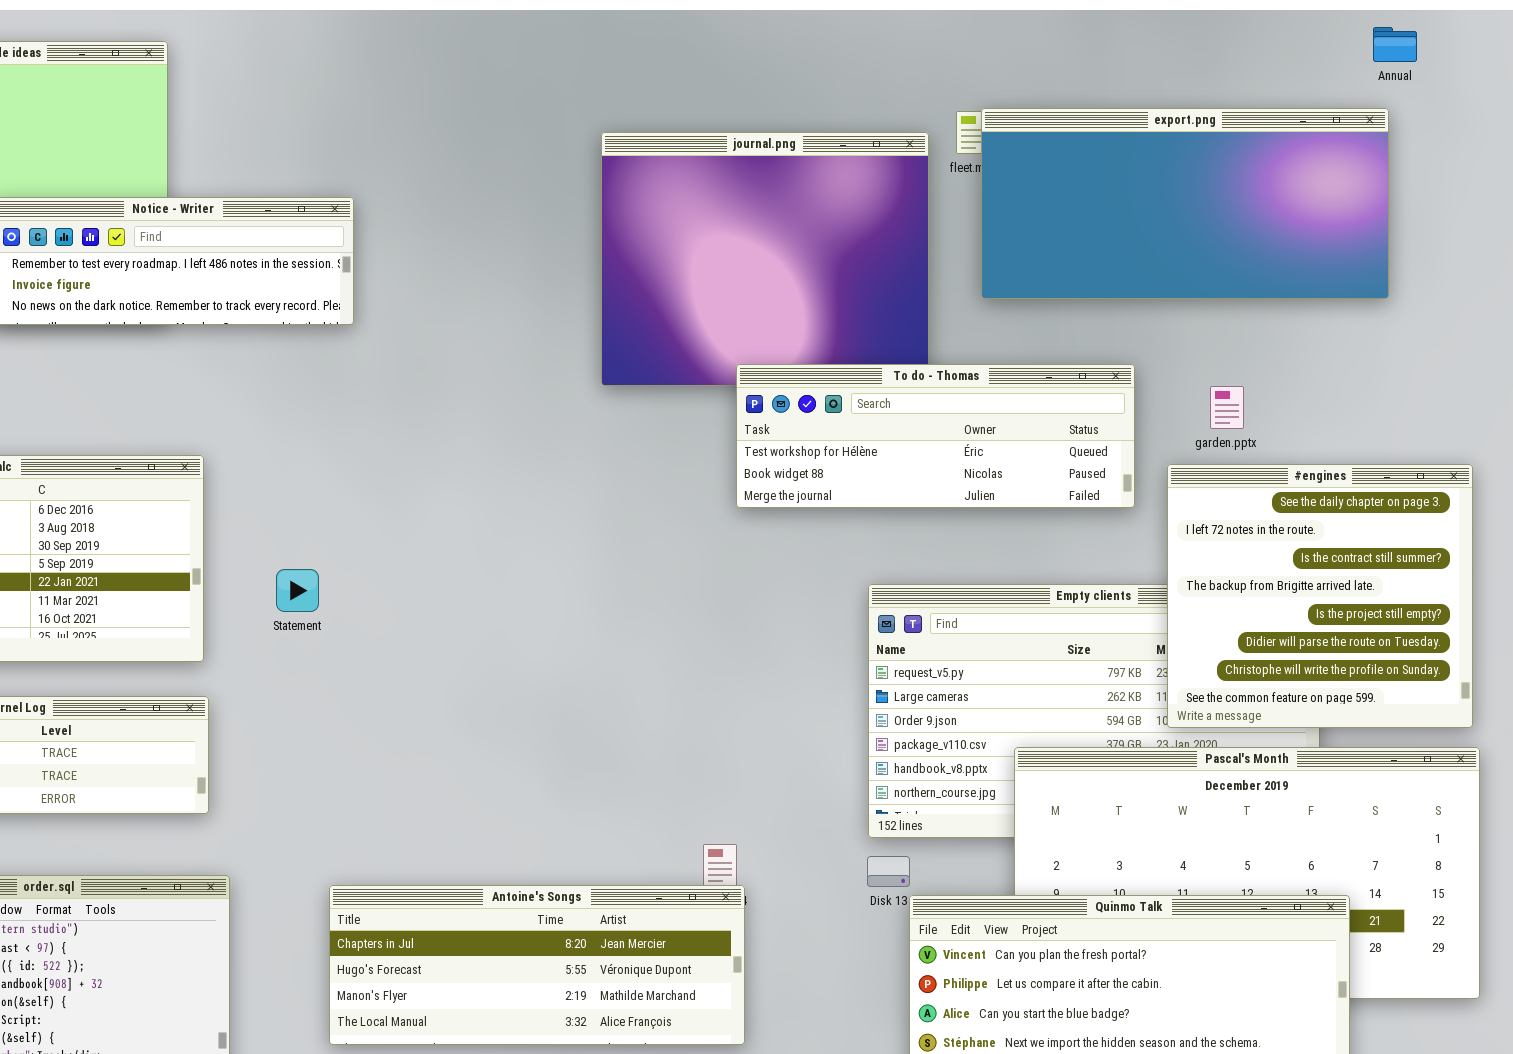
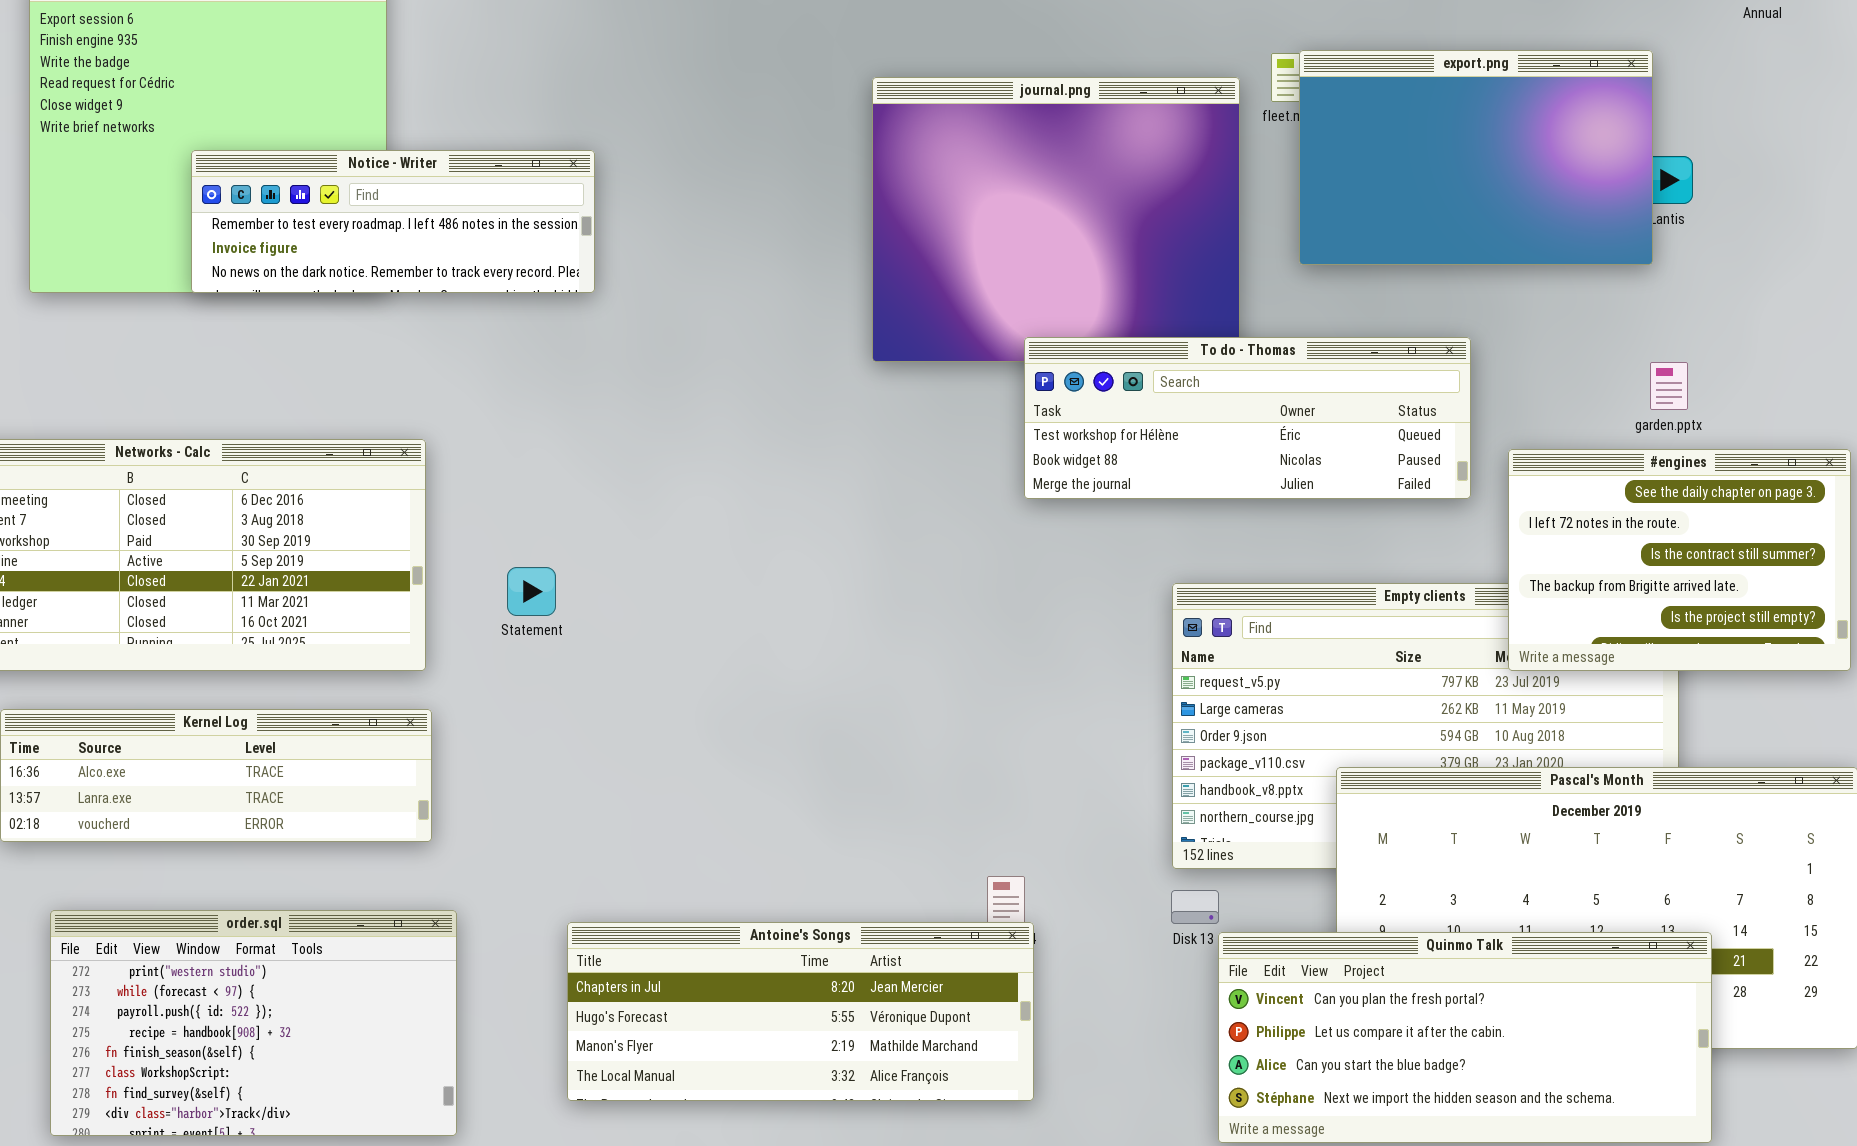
export.png: [981,108,1389,299] -> [1299,50,1653,265], resized
garden.pptx: [1210,386,1244,429] -> [1650,362,1688,410], moved
#engines: [1167,464,1473,728] -> [1508,449,1851,671], resized

